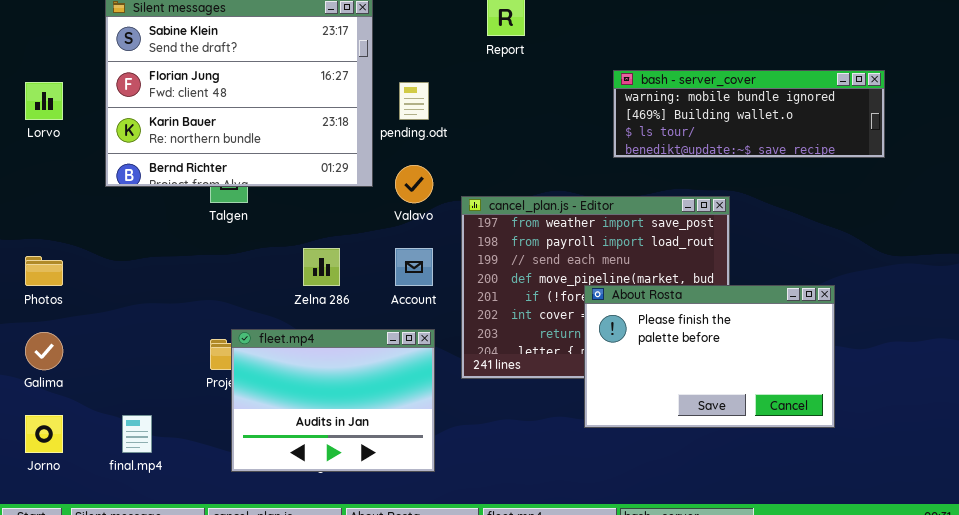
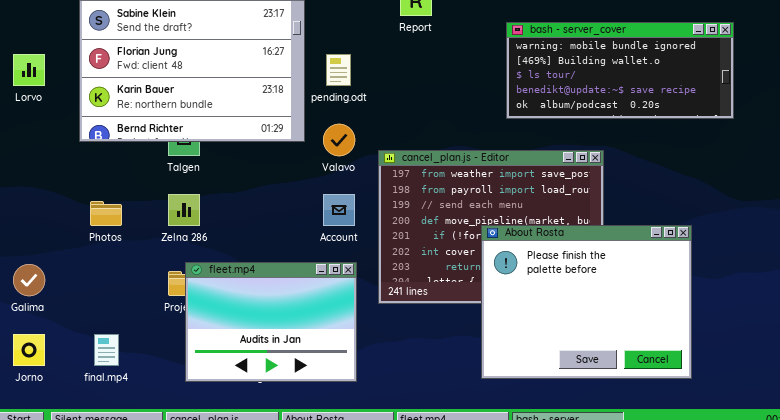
bash - server_cover: [613,70,885,158] -> [506,22,734,119], resized
Zelna 286: [303,248,340,286] -> [168,194,200,226], moved
Photos: [25,256,63,286] -> [90,201,122,226], moved
About Rosta: [584,285,835,428] -> [481,225,692,379], resized

